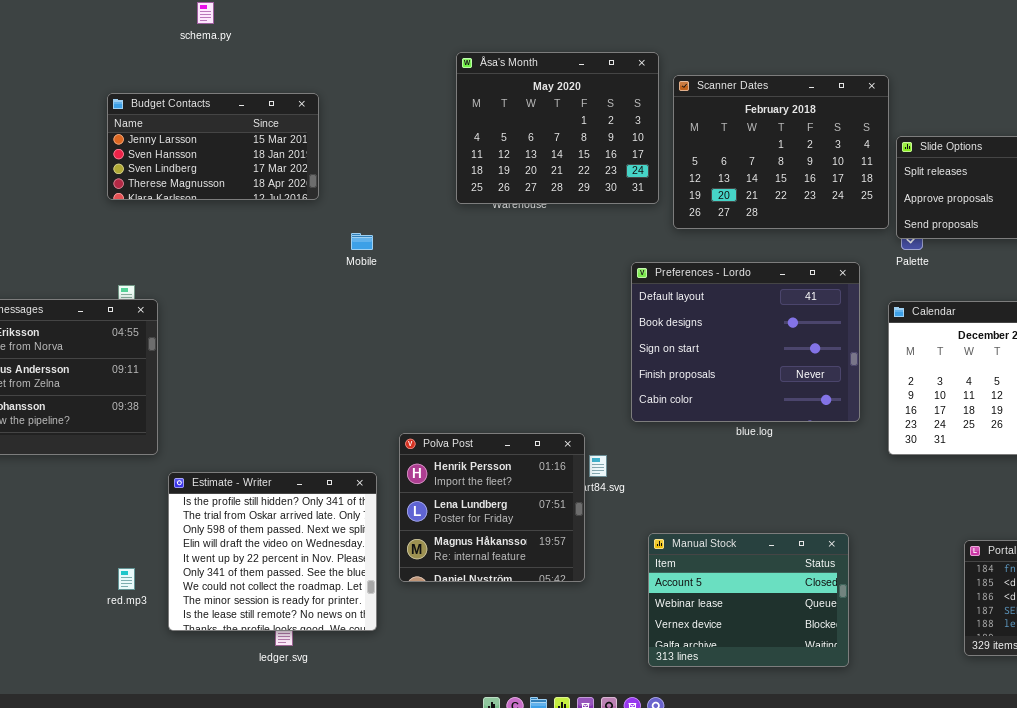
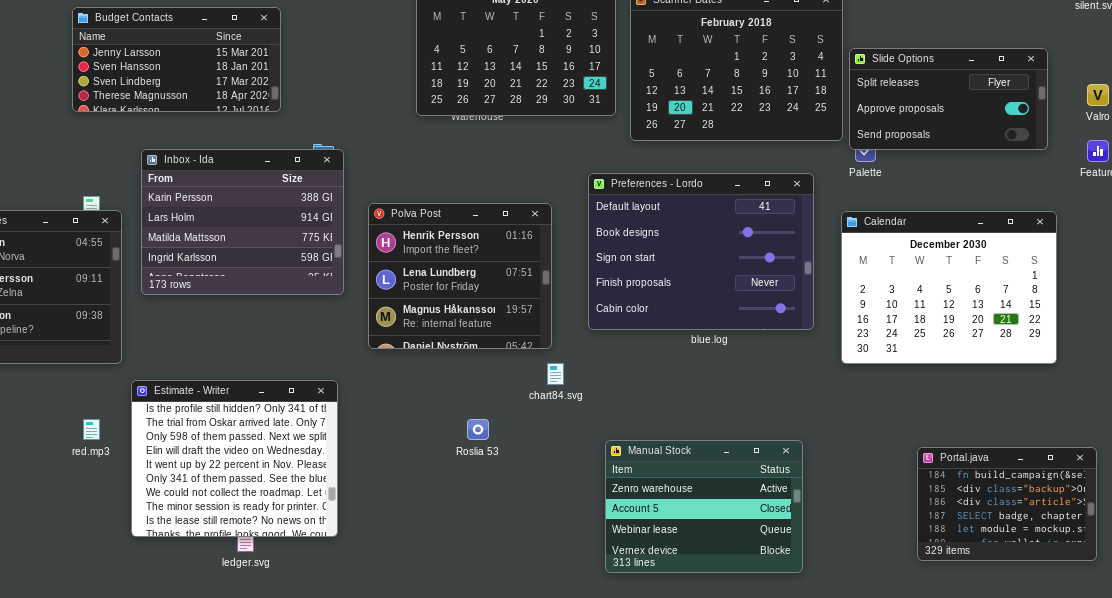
Inbox - Ida: none -> [141,149,344,295], opened
Polva Post: [399,433,585,582] -> [368,203,552,349], moved
Manual Stock: [648,533,849,667] -> [605,440,803,573], scrolled up 1 row
red.mp3: [118,568,135,590] -> [83,419,100,440], moved

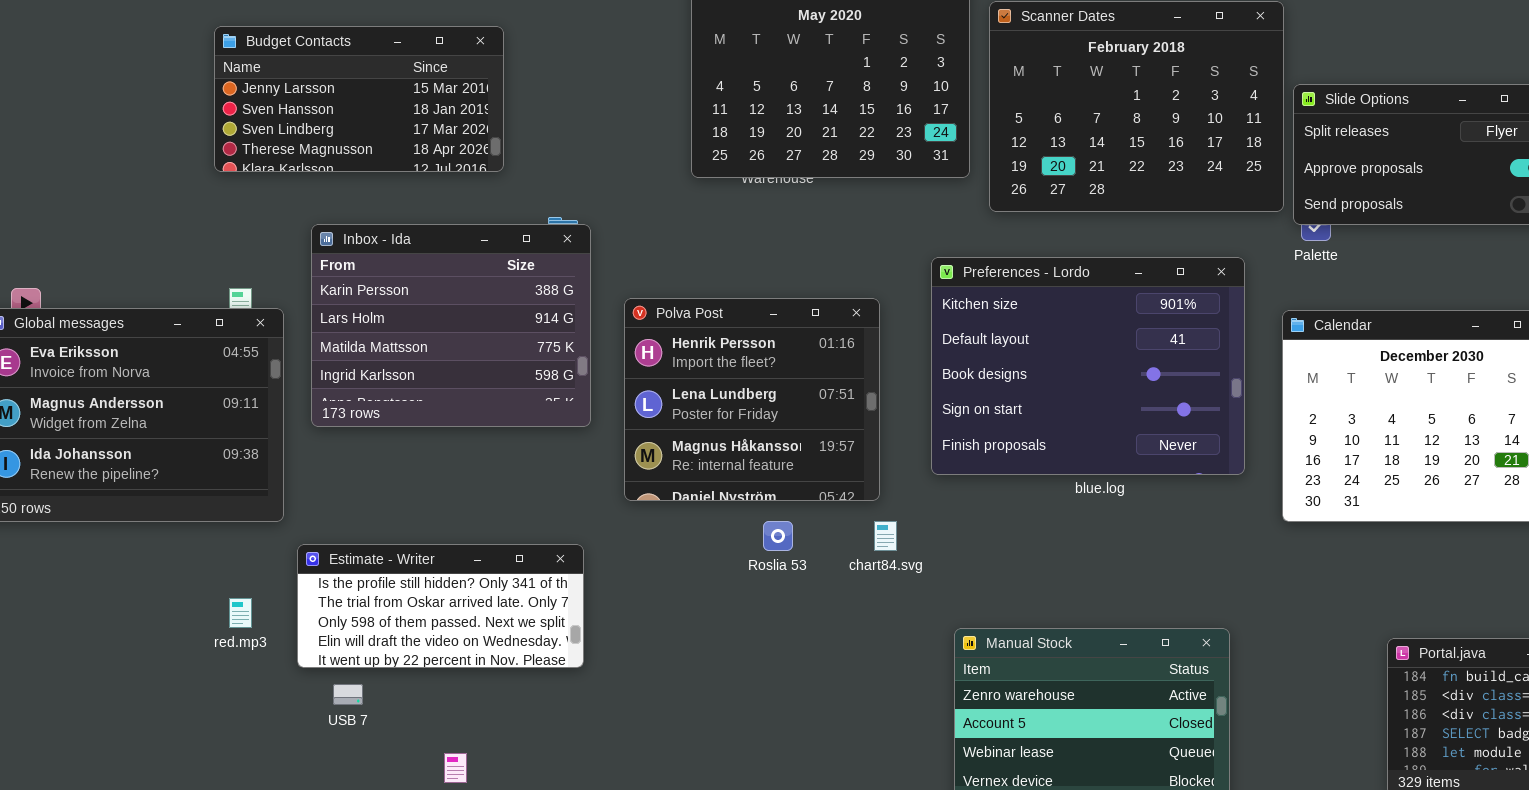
Preferences - Lordo: [588,173,814,330] -> [931,257,1245,475], scrolled up 1 row
Estimate - Writer: [131,380,338,537] -> [297,544,584,668], resized
Roslia 53: [467,419,489,440] -> [763,521,793,551], moved

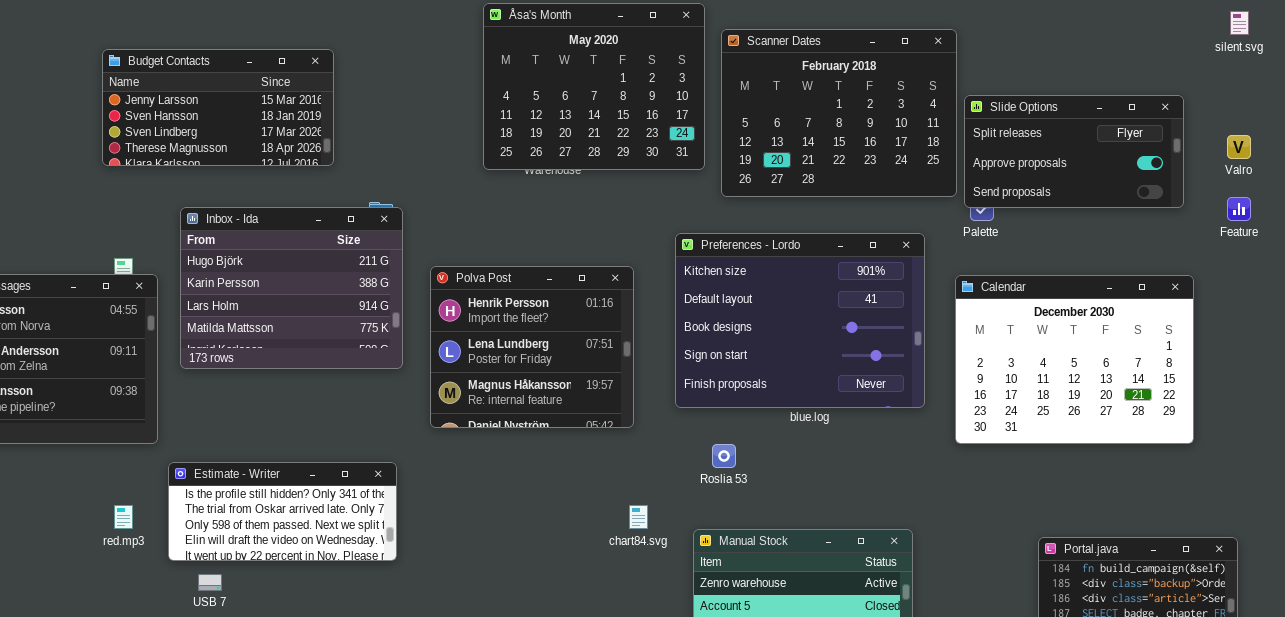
Inbox - Ida: [311,224,591,427] -> [180,207,403,369], scrolled up 1 row
Roslia 53: [763,521,793,551] -> [712,444,736,468], moved
chart84.svg: [874,521,897,551] -> [629,505,648,529], moved

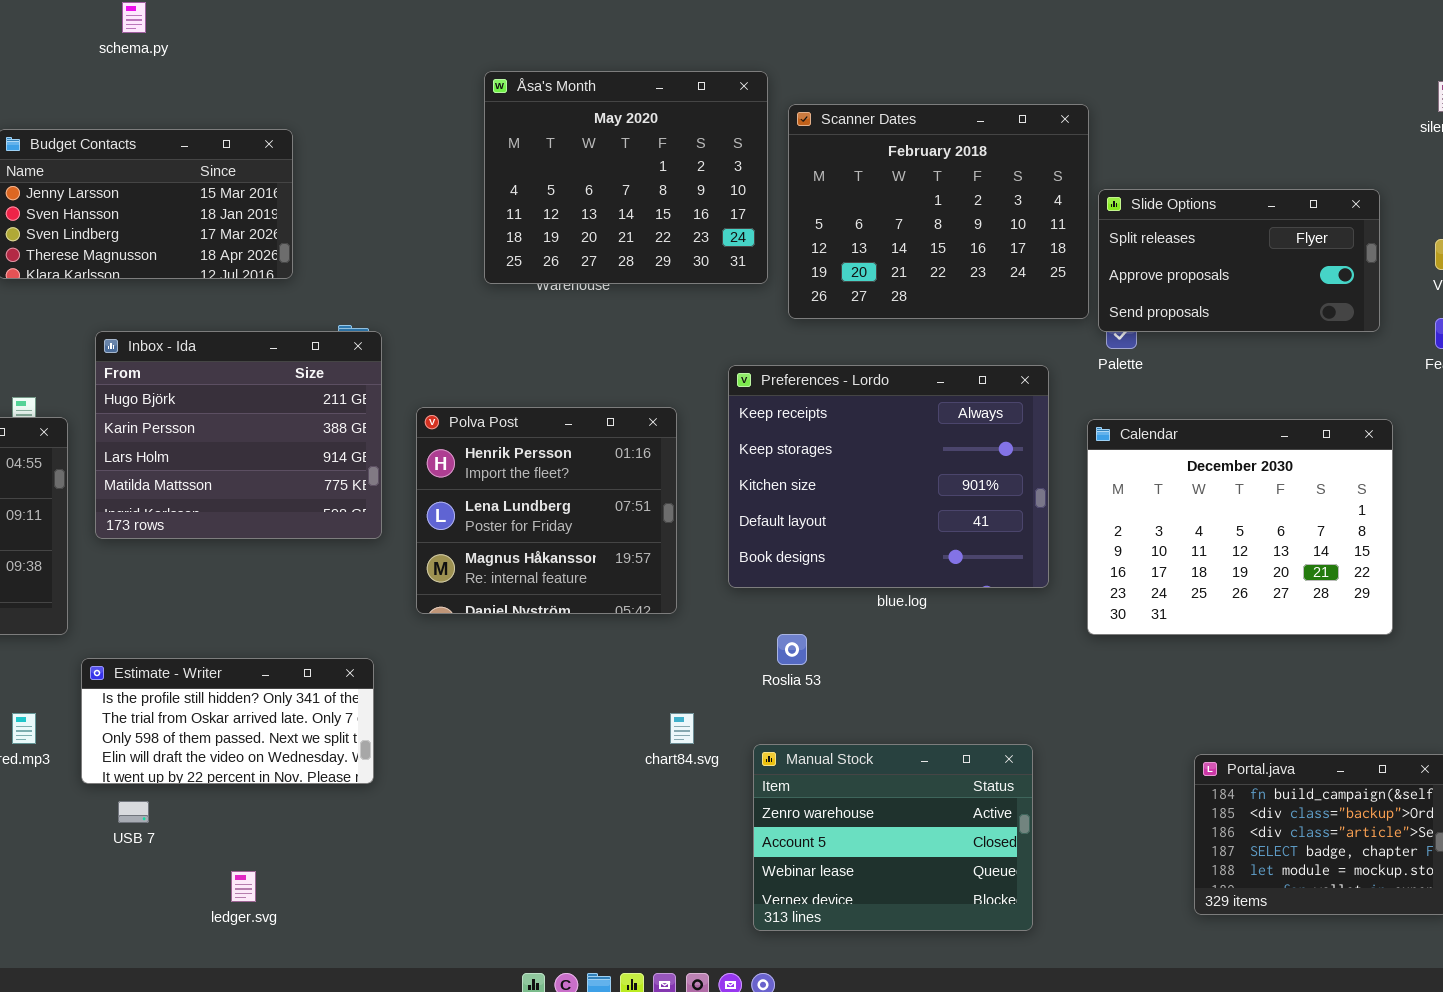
Preferences - Lordo: [675,233,925,408] -> [728,365,1049,588], scrolled up 2 rows

